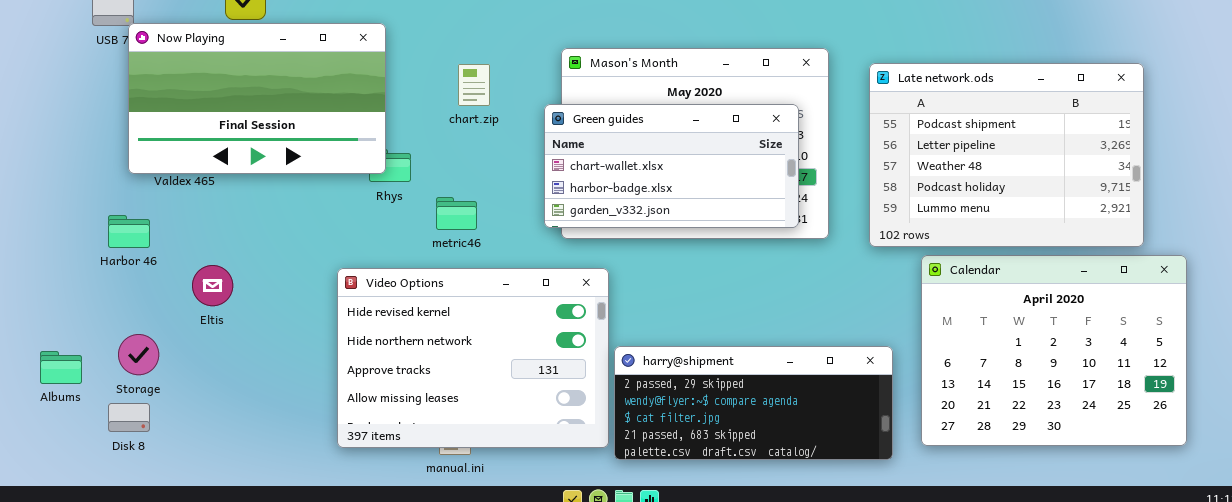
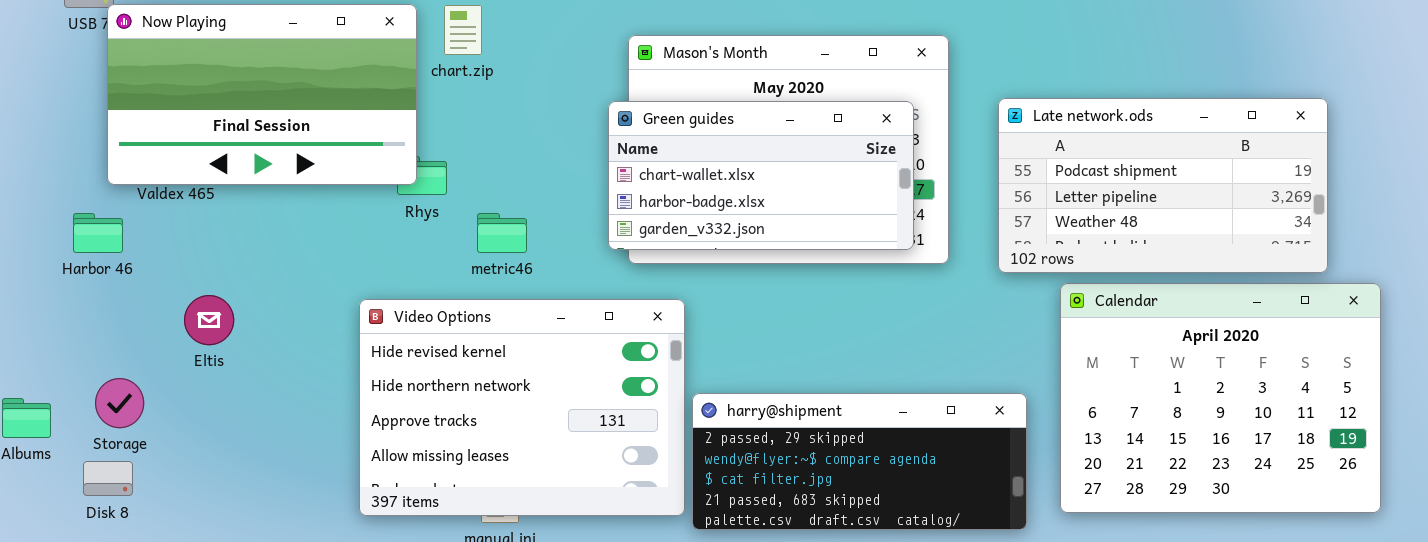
Late network.ods: [869,63,1144,247] -> [998,98,1328,273], resized
chart.zip: [458,64,490,106] -> [444,5,482,55], moved
Harbor 46: [108,215,150,248] -> [73,213,123,253], moved

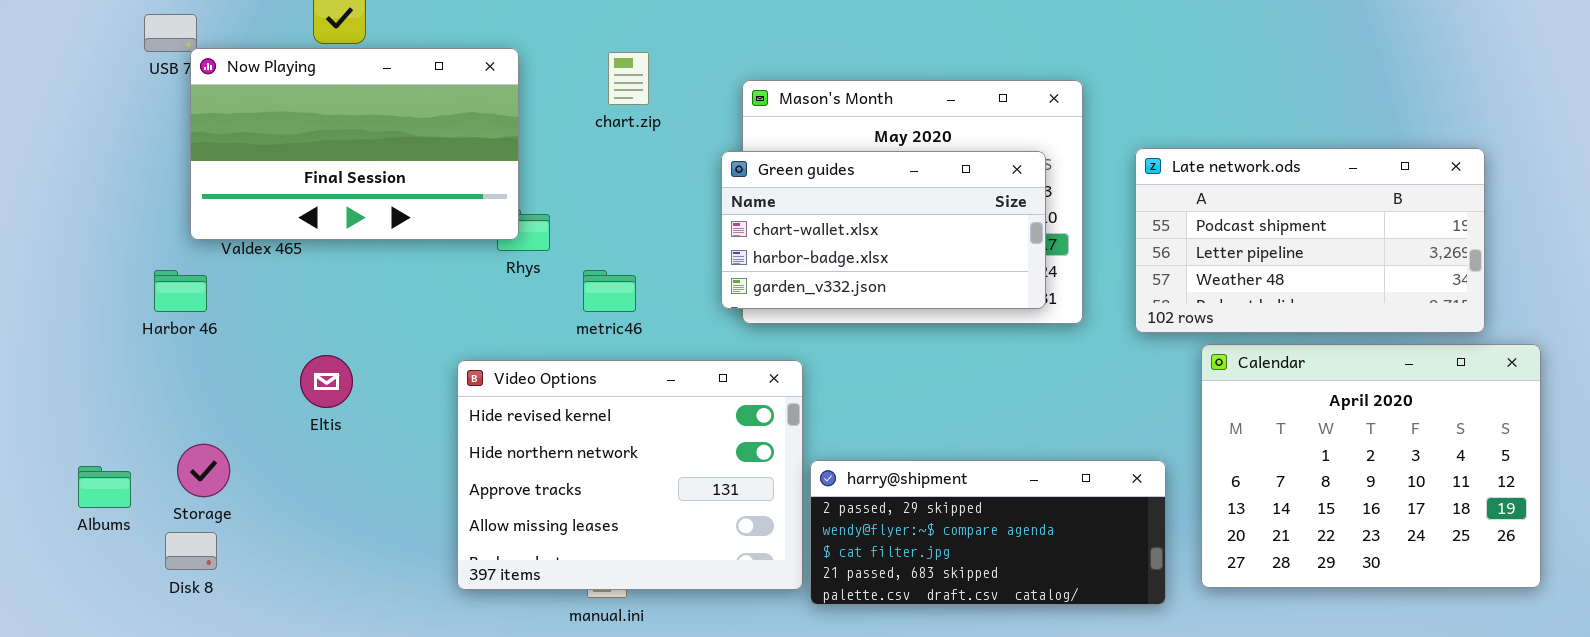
chart.zip: [444,5,482,55] -> [608,52,649,105], moved
Eltis: [184,295,234,345] -> [300,355,353,408], moved

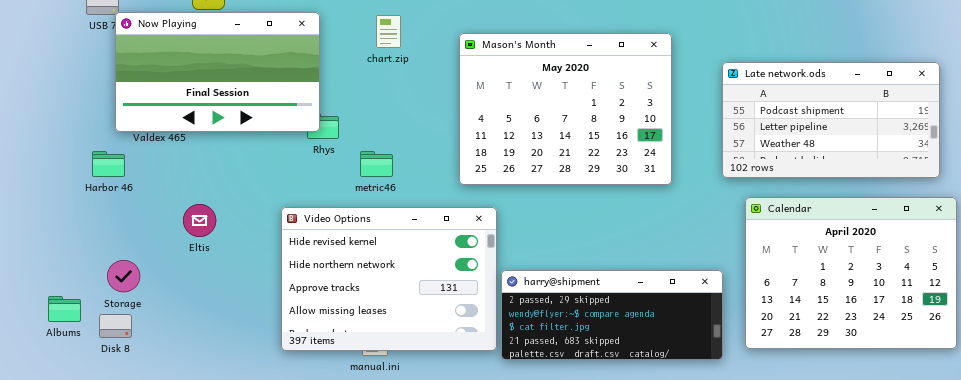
Late network.ods: [1135,148,1485,333] -> [722,62,940,178], moved
Green guides: [721,151,1046,309] -> none, closed
Albums: [78,466,131,508] -> [48,296,81,322], moved

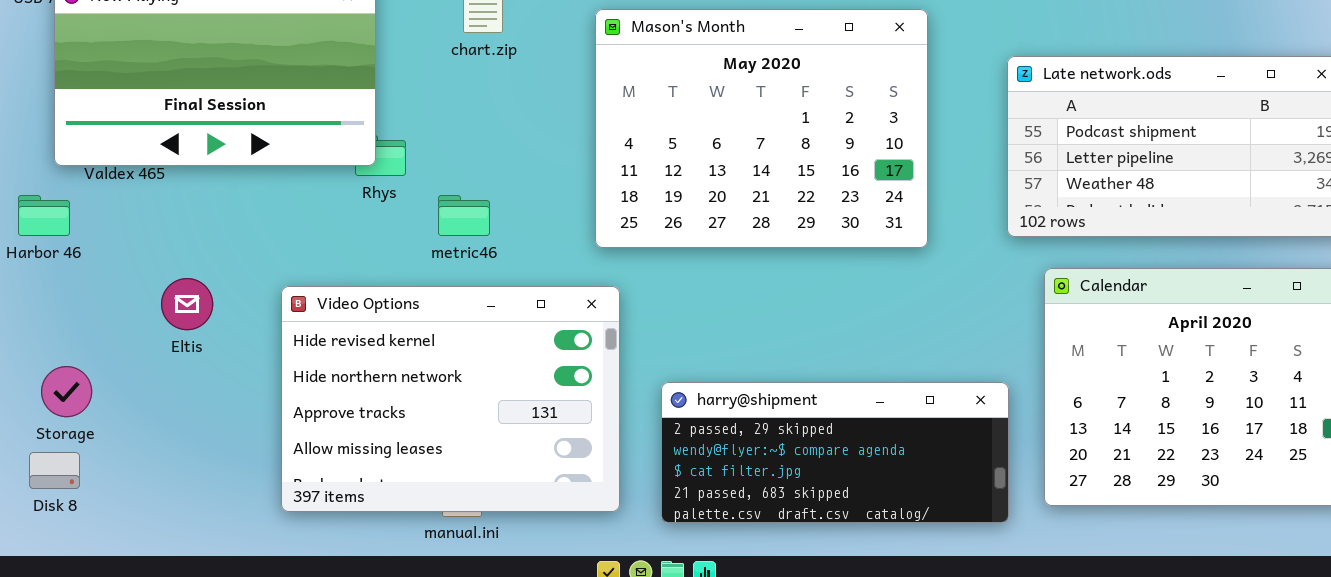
Video Options: [281,207,497,351] -> [281,286,620,512], moved

